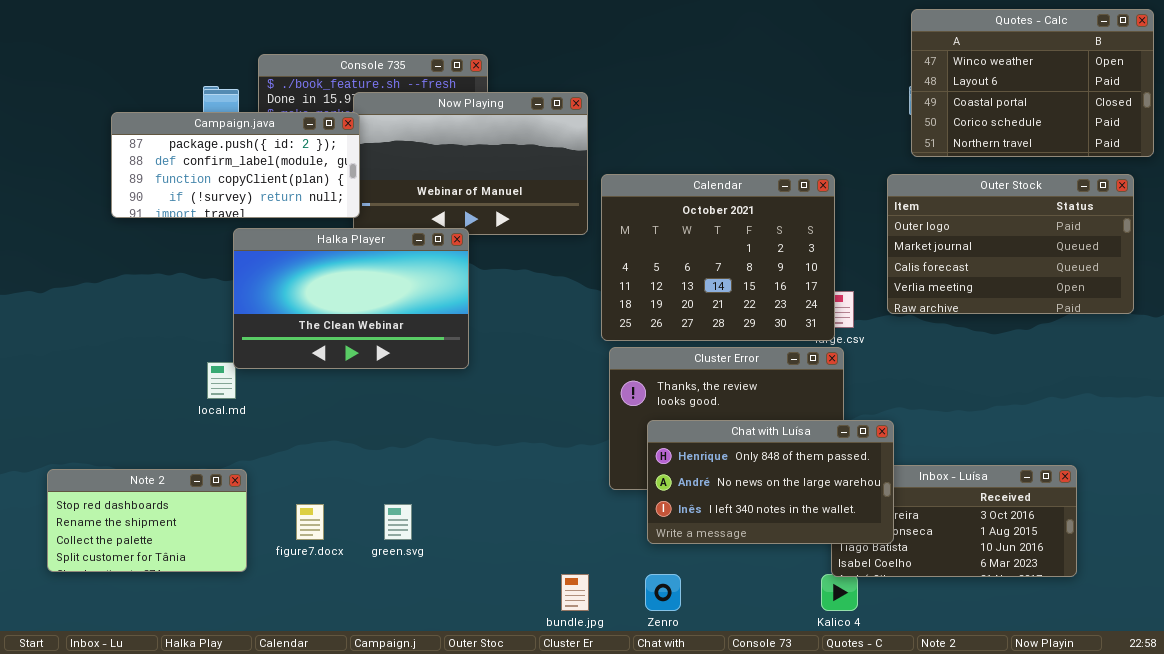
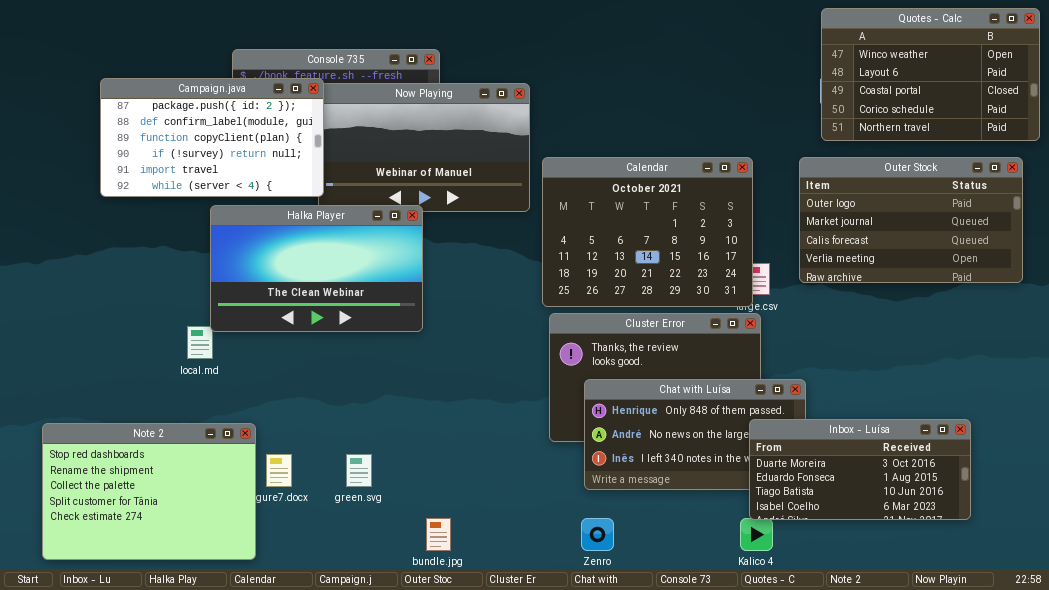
Campaign.java: [111,112,360,218] -> [100,78,324,197], resized
Inbox - Luísa: [831,465,1077,577] -> [749,419,971,520], raised
Note 2: [47,469,247,572] -> [42,423,256,560], resized
bundle.jpg: [561,574,589,611] -> [426,518,451,551], moved

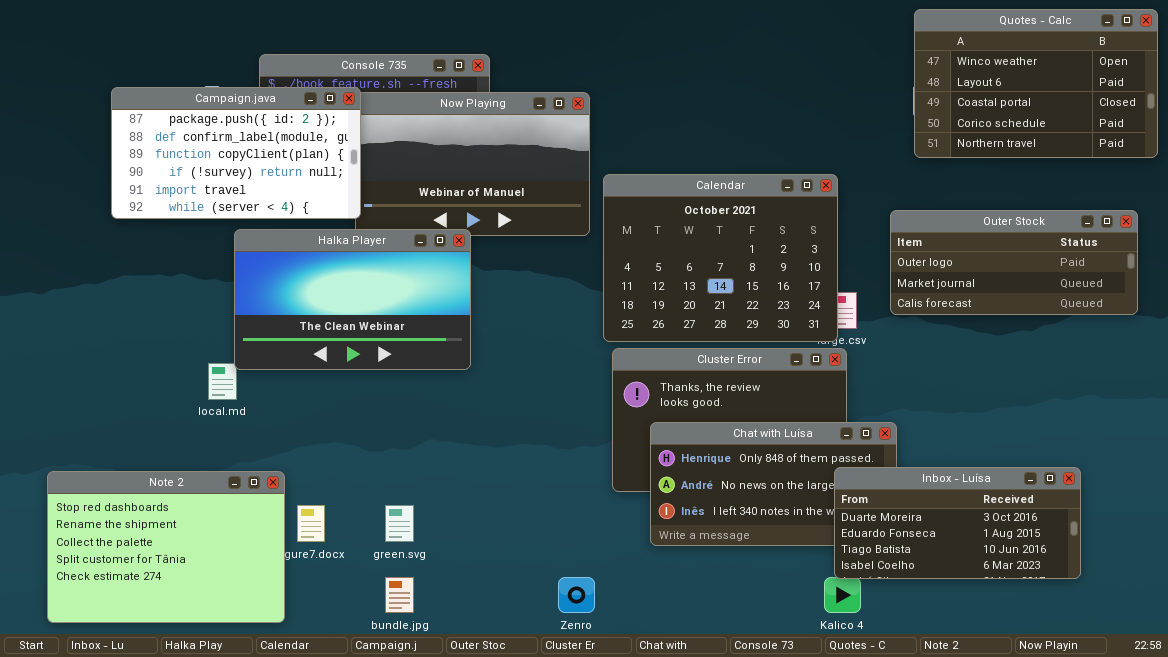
Outer Stock: [799,157,1023,283] -> [890,210,1138,315], resized
bundle.jpg: [426,518,451,551] -> [385,577,414,613], moved
Zenro: [581,518,614,551] -> [558,577,595,613], moved

